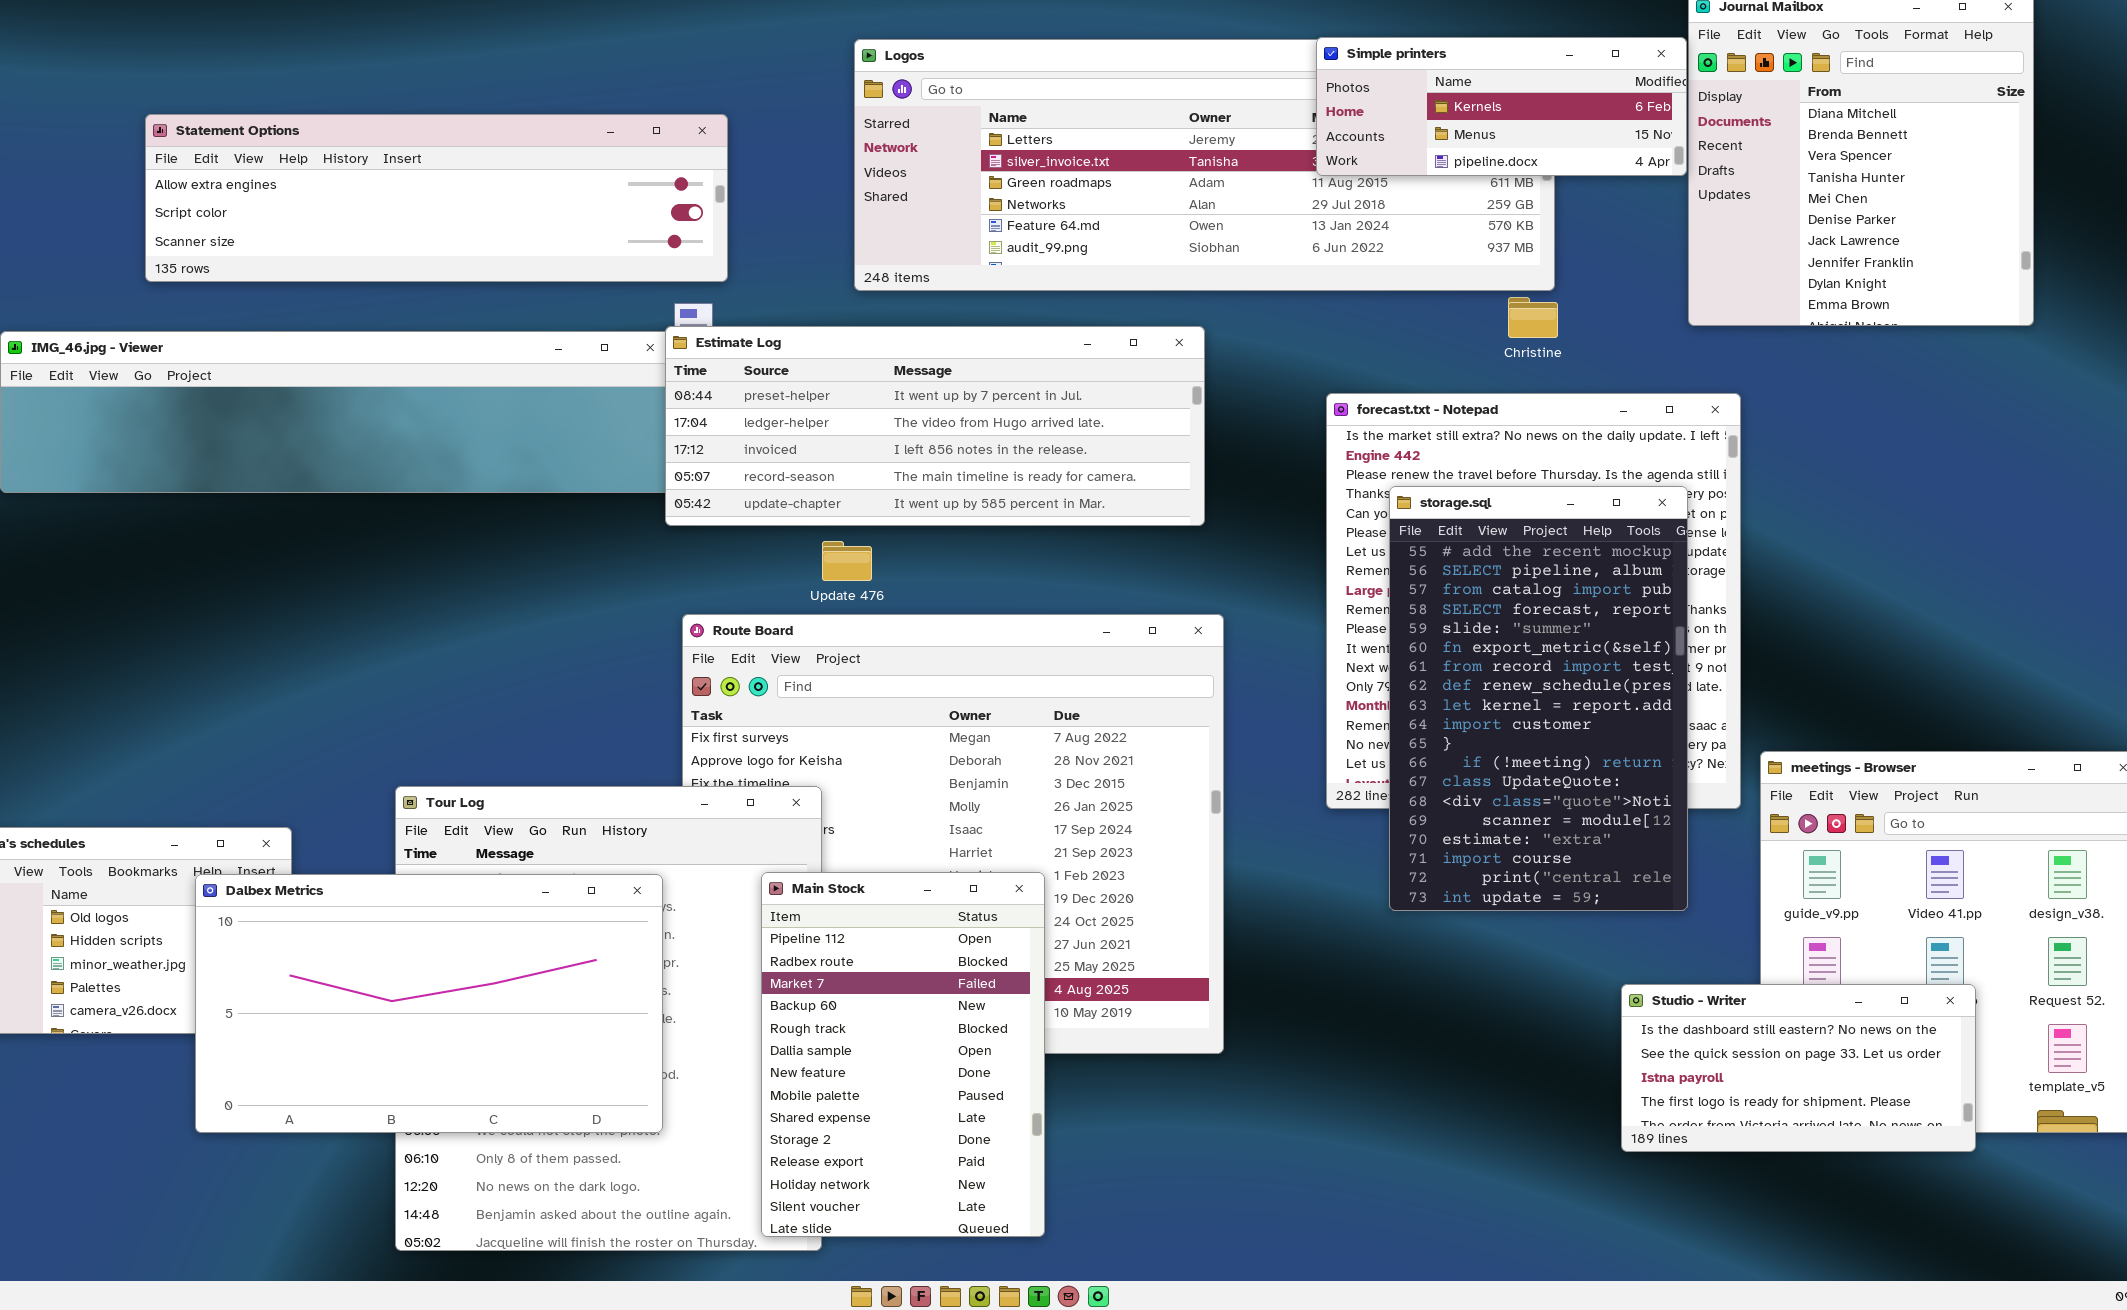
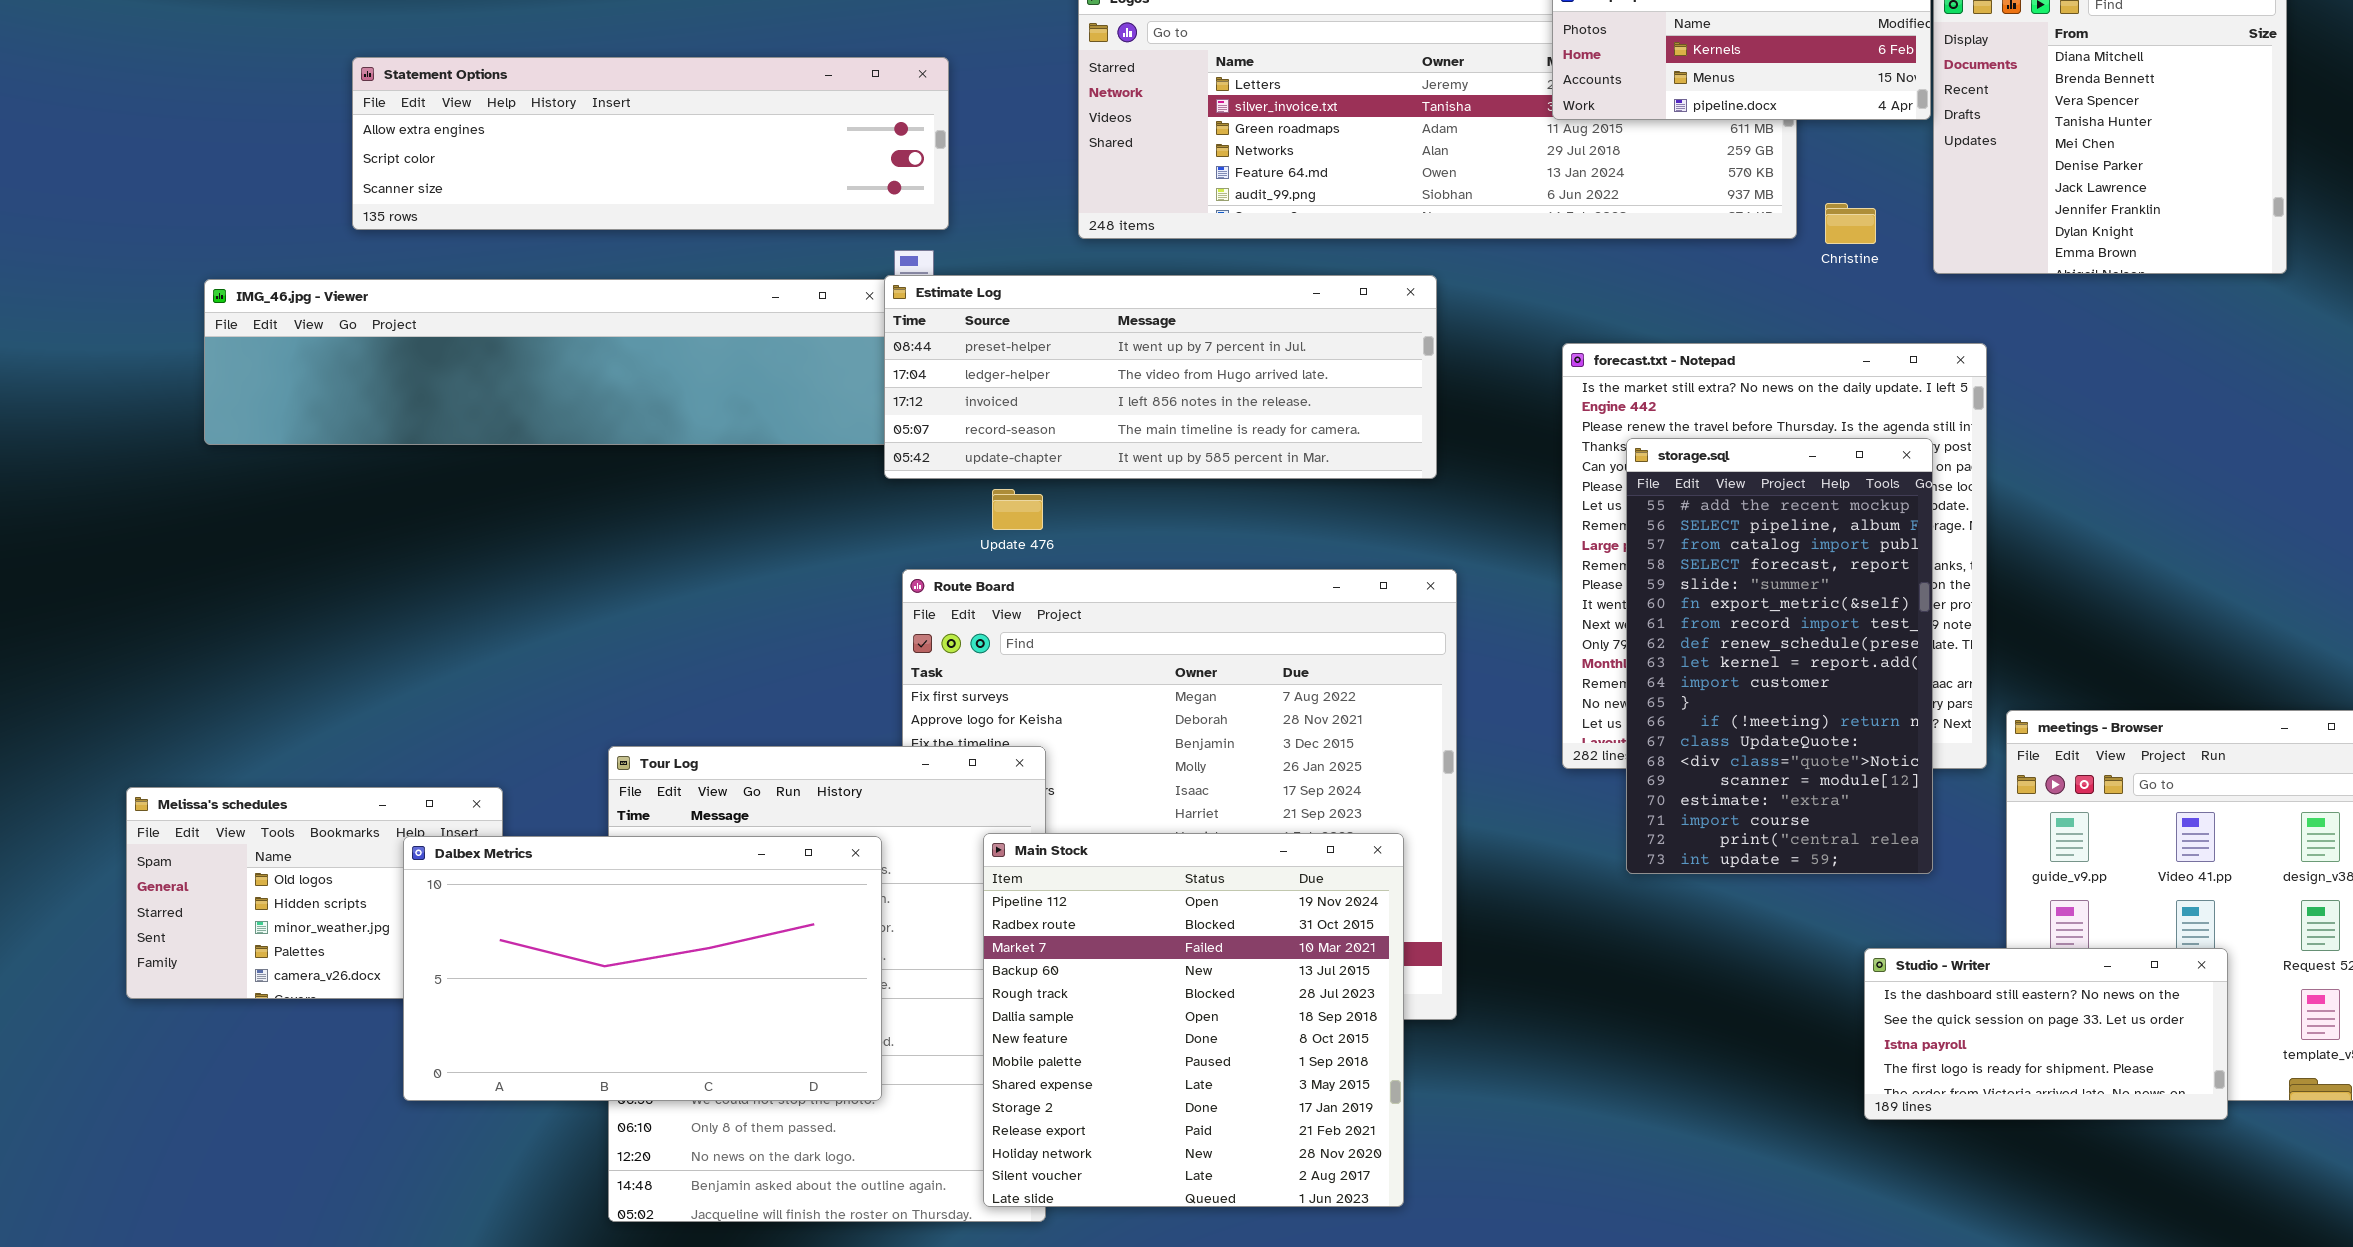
Christine: [1508,297,1558,338] -> [1825,203,1876,244], moved
Update 476: [822,541,872,581] -> [992,489,1043,530], moved
Main Stock: [761,872,1045,1237] -> [983,833,1404,1207], resized

